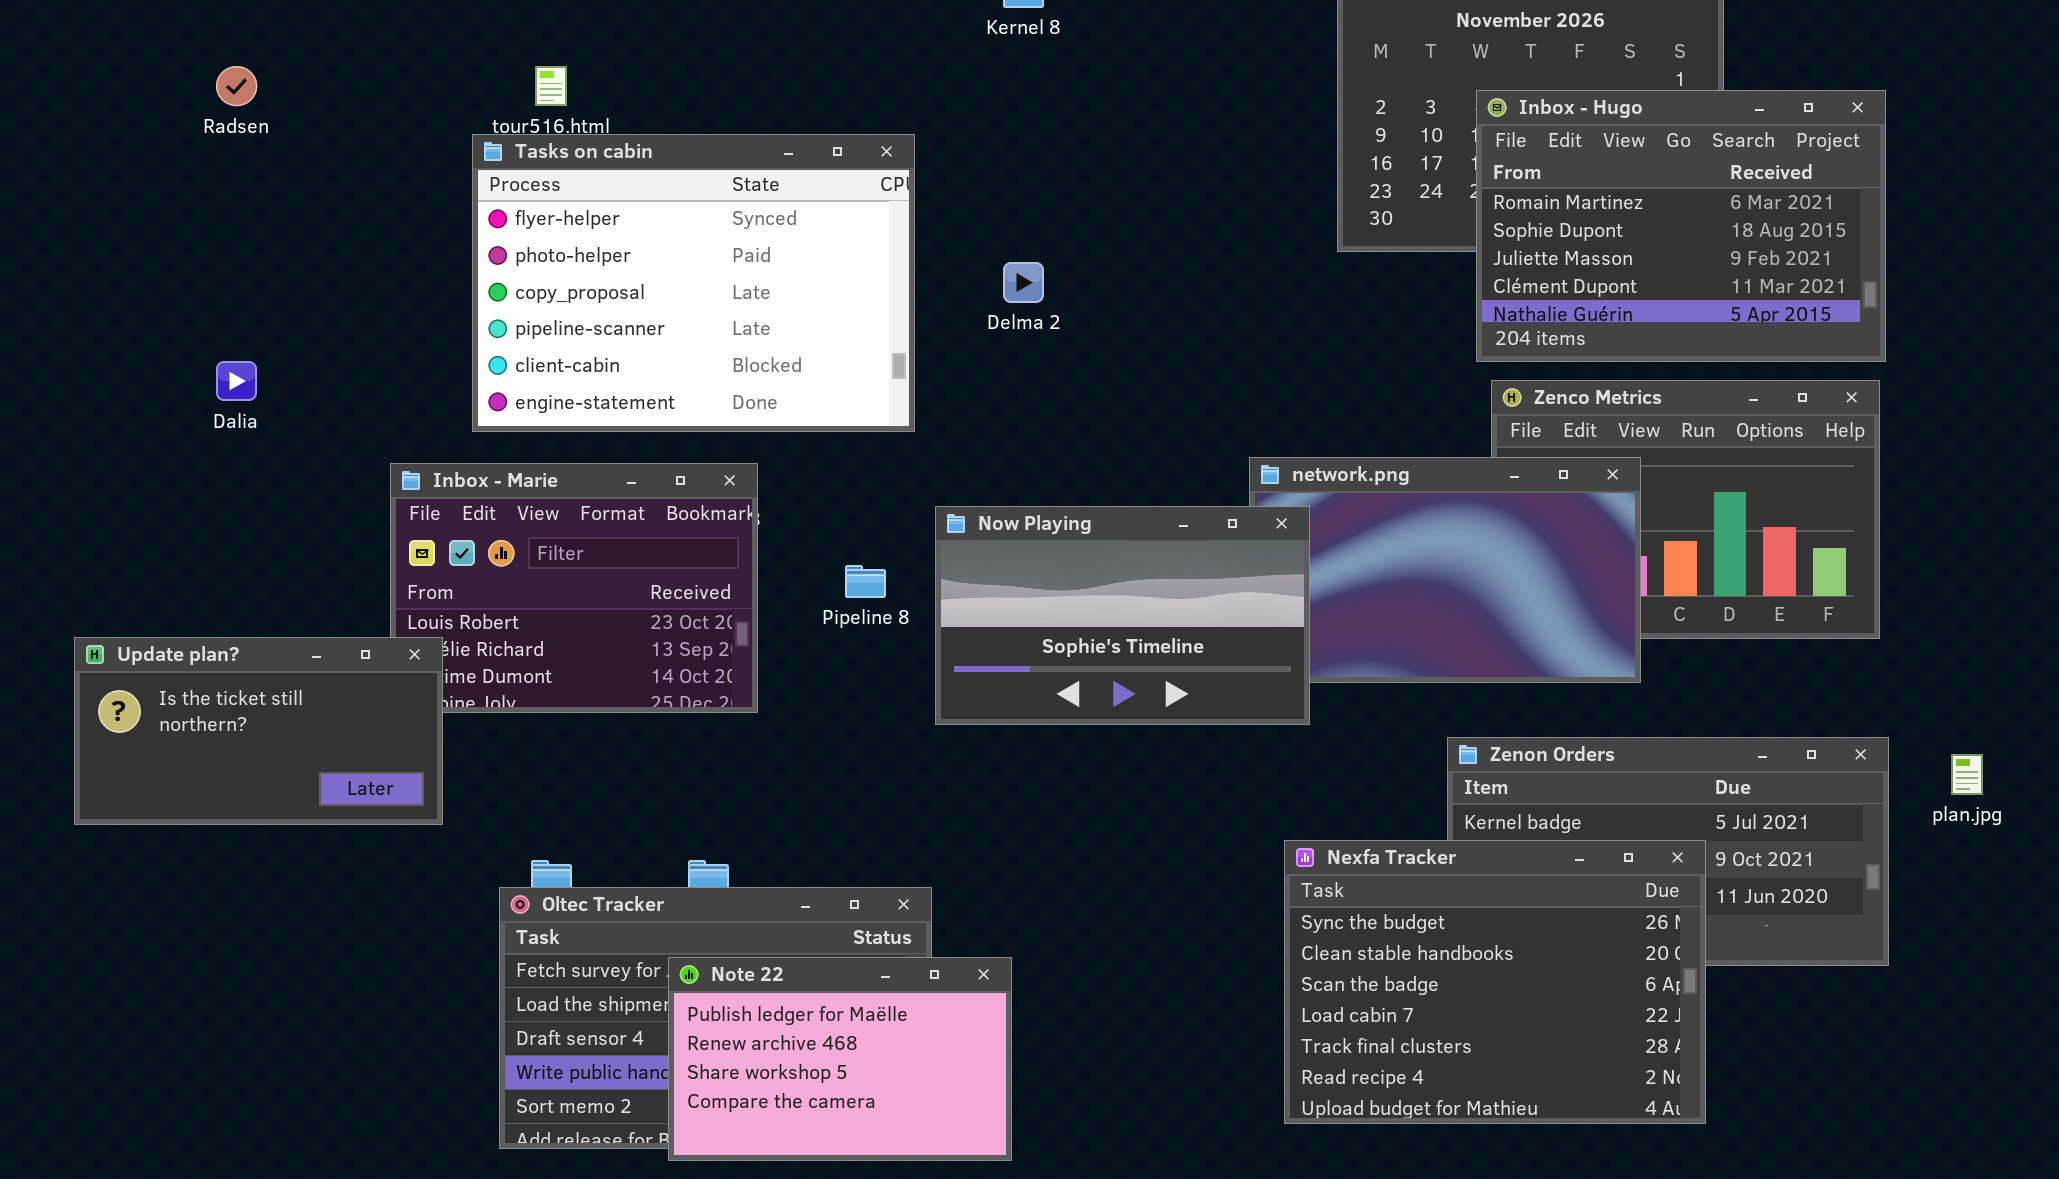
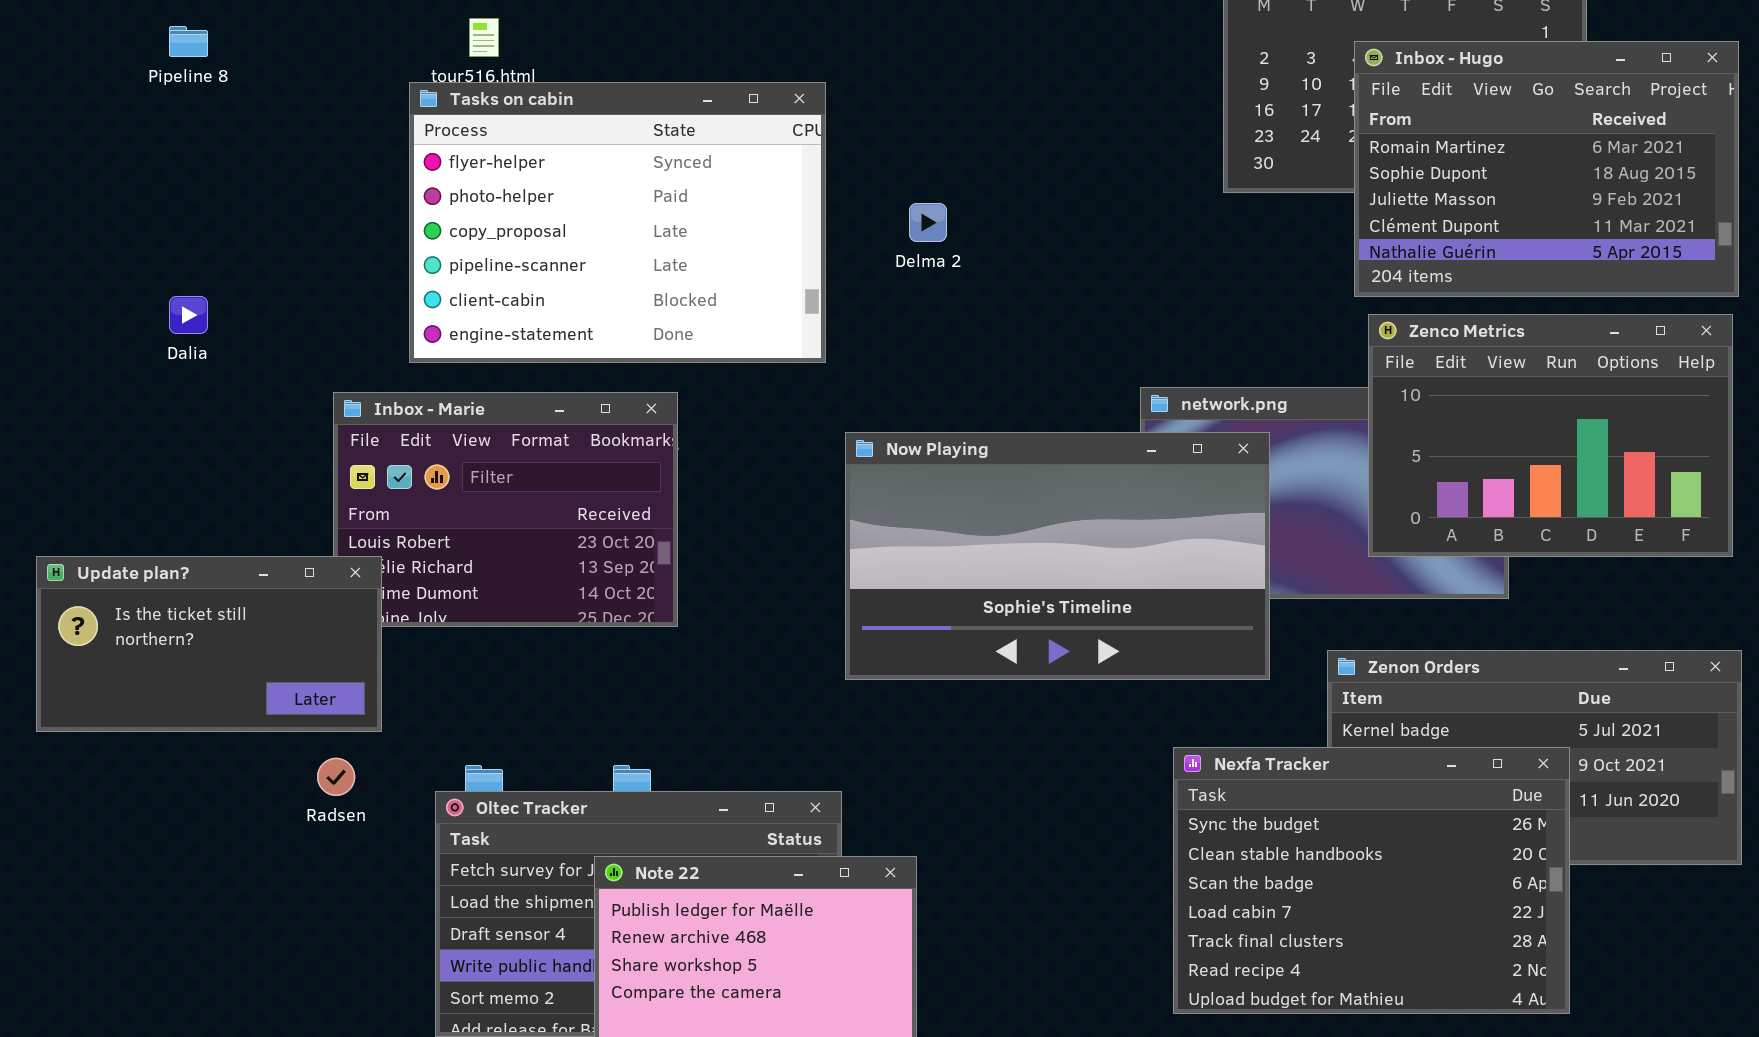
Radsen: [216,66,257,106] -> [317,758,355,796], moved
Zenco Metrics: [1491,380,1880,639] -> [1368,314,1733,557], raised
Now Playing: [935,506,1310,725] -> [845,432,1270,680], resized
Pipeline 8: [845,565,886,598] -> [169,26,208,57], moved

